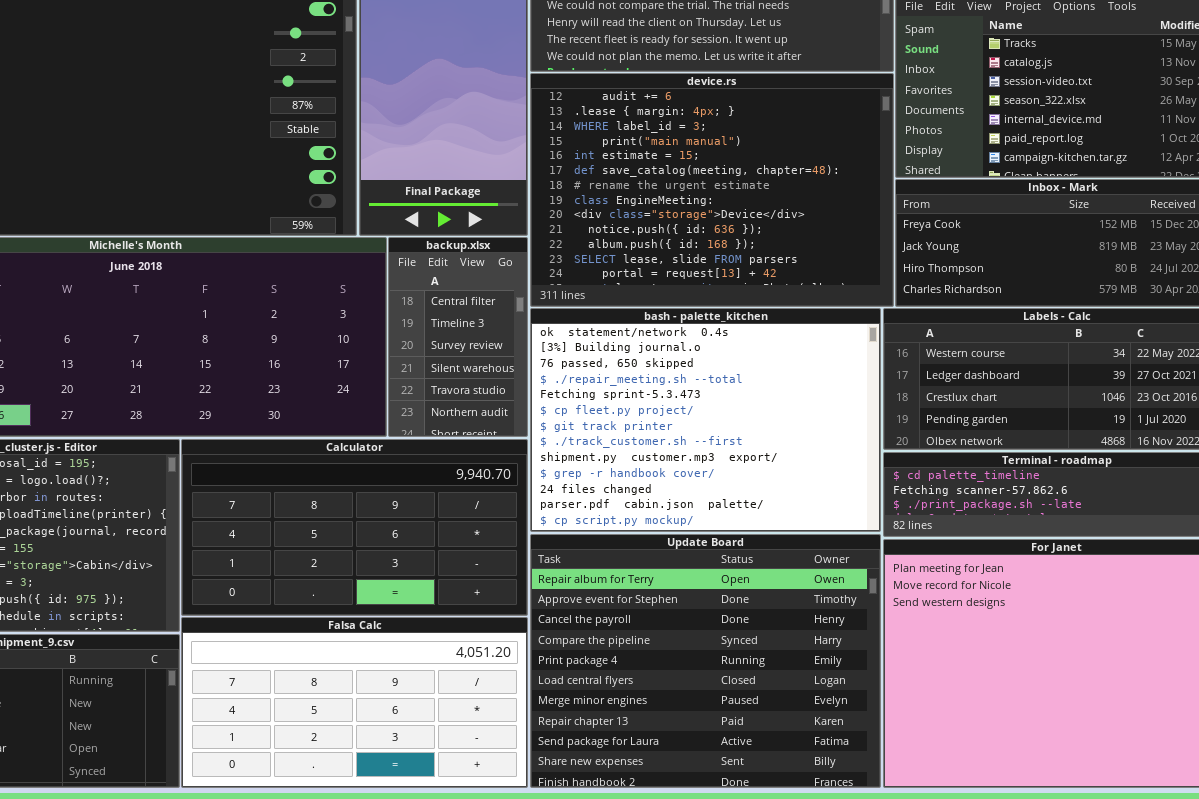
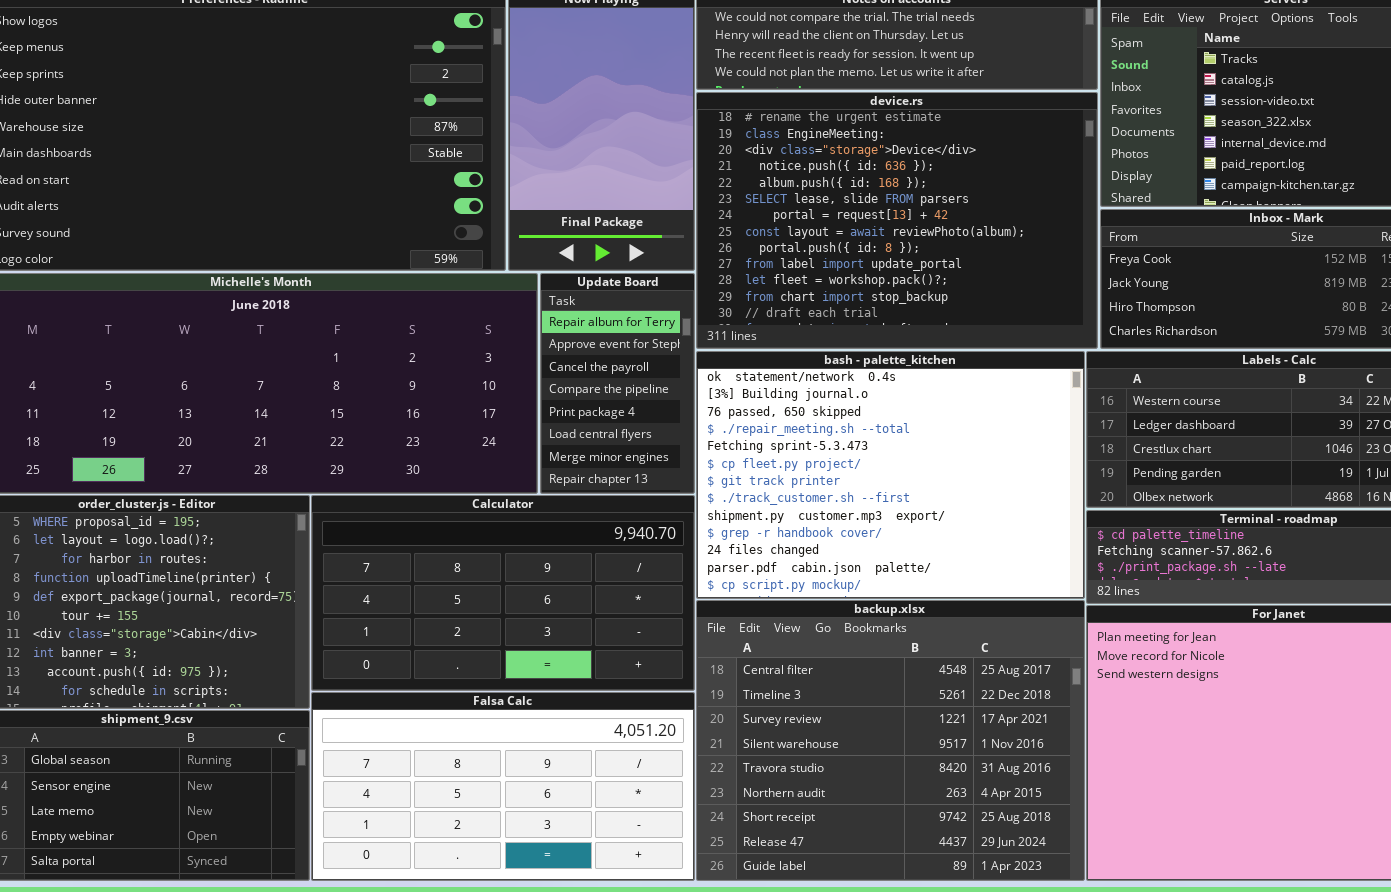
device.rs: [530,73,894,307] -> [696,92,1098,349], scrolled down 6 rows
backup.xlsx: [388,237,528,437] -> [696,600,1085,881], moved, resized
Update Board: [530,534,881,788] -> [540,273,695,494], moved, resized

